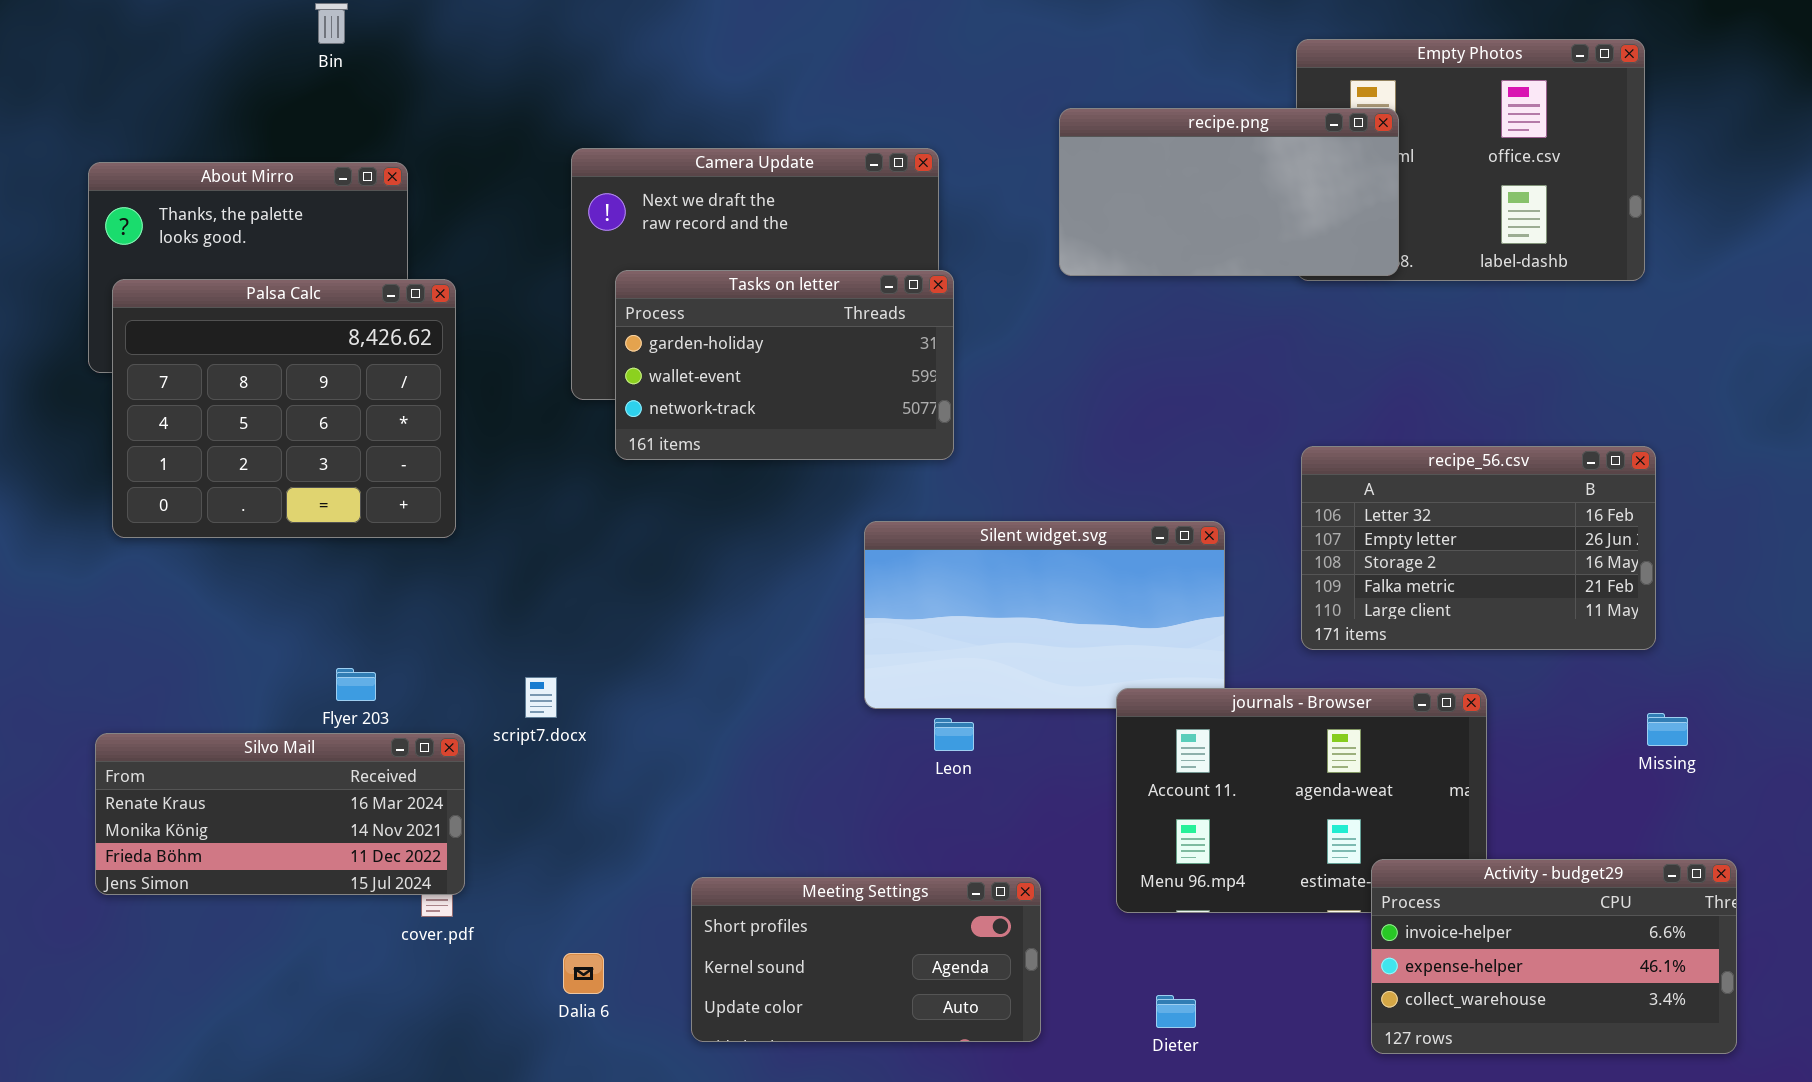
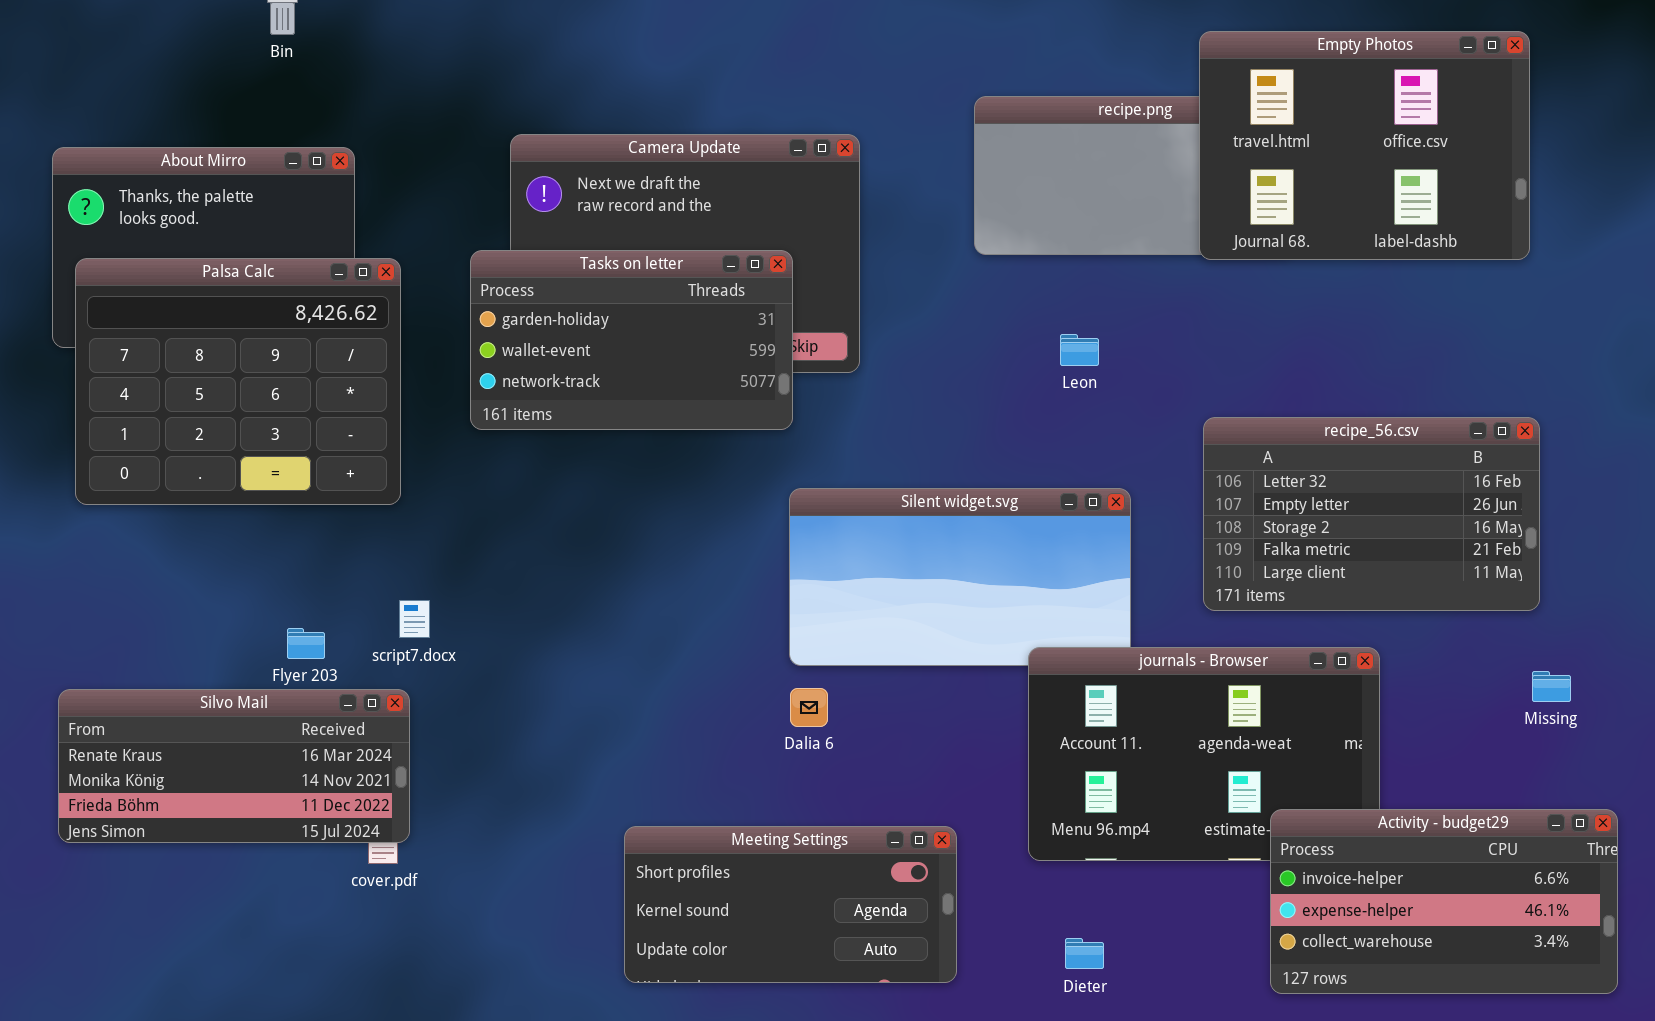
Empty Photos: [1296,39,1645,281] -> [1199,31,1530,260], raised
Tasks on letter: [615,270,954,460] -> [470,250,793,430], moved
script7.docx: [525,677,557,718] -> [399,600,430,638], moved
Leon: [934,718,974,751] -> [1060,334,1099,366], moved
Dalia 6: [563,953,604,994] -> [790,688,828,727], moved

